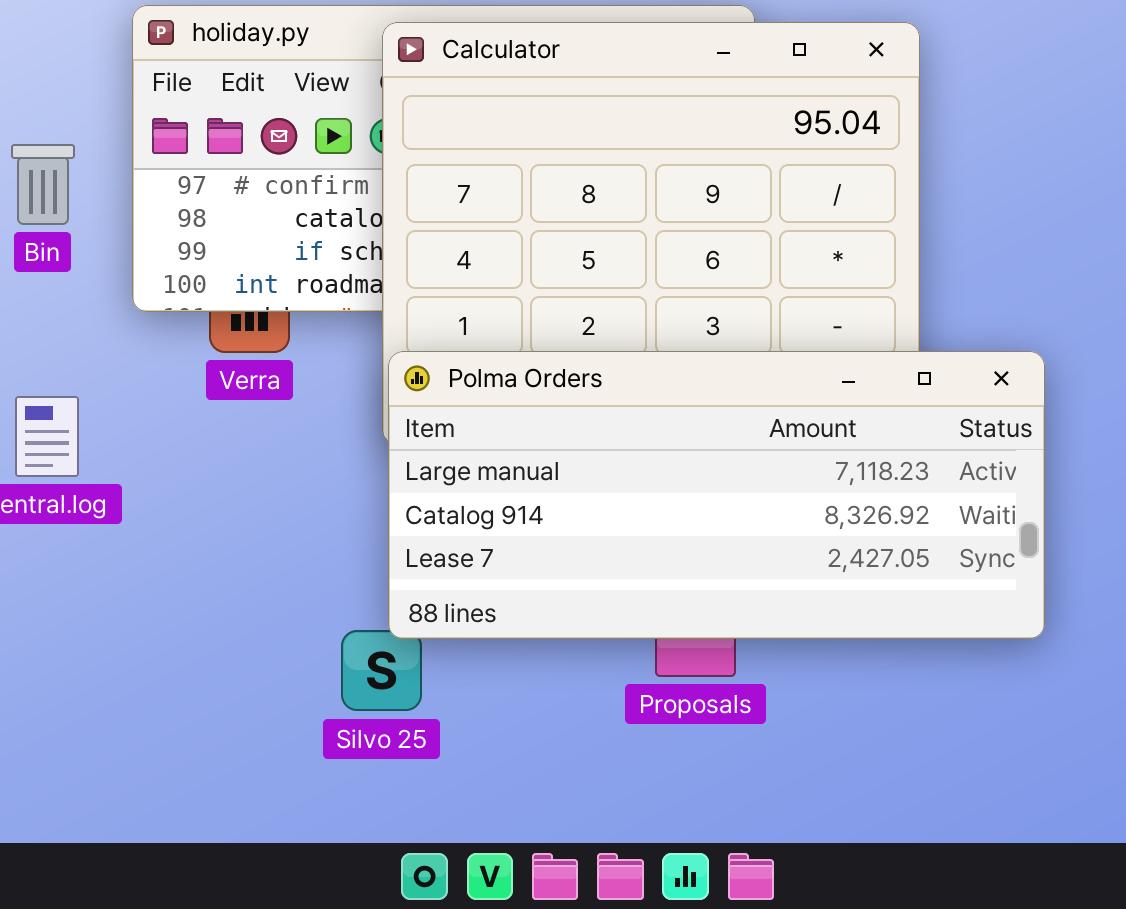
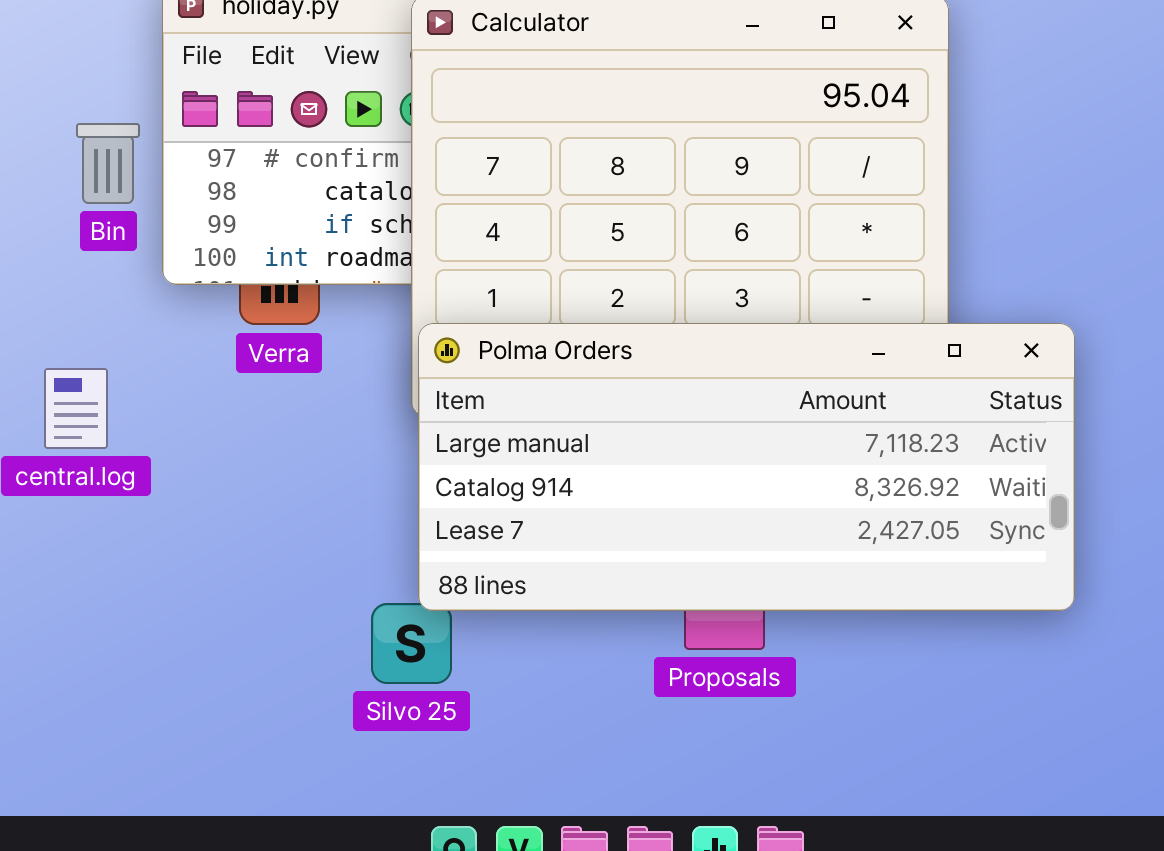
Bin: [11,144,75,225] -> [76,123,140,204], moved

